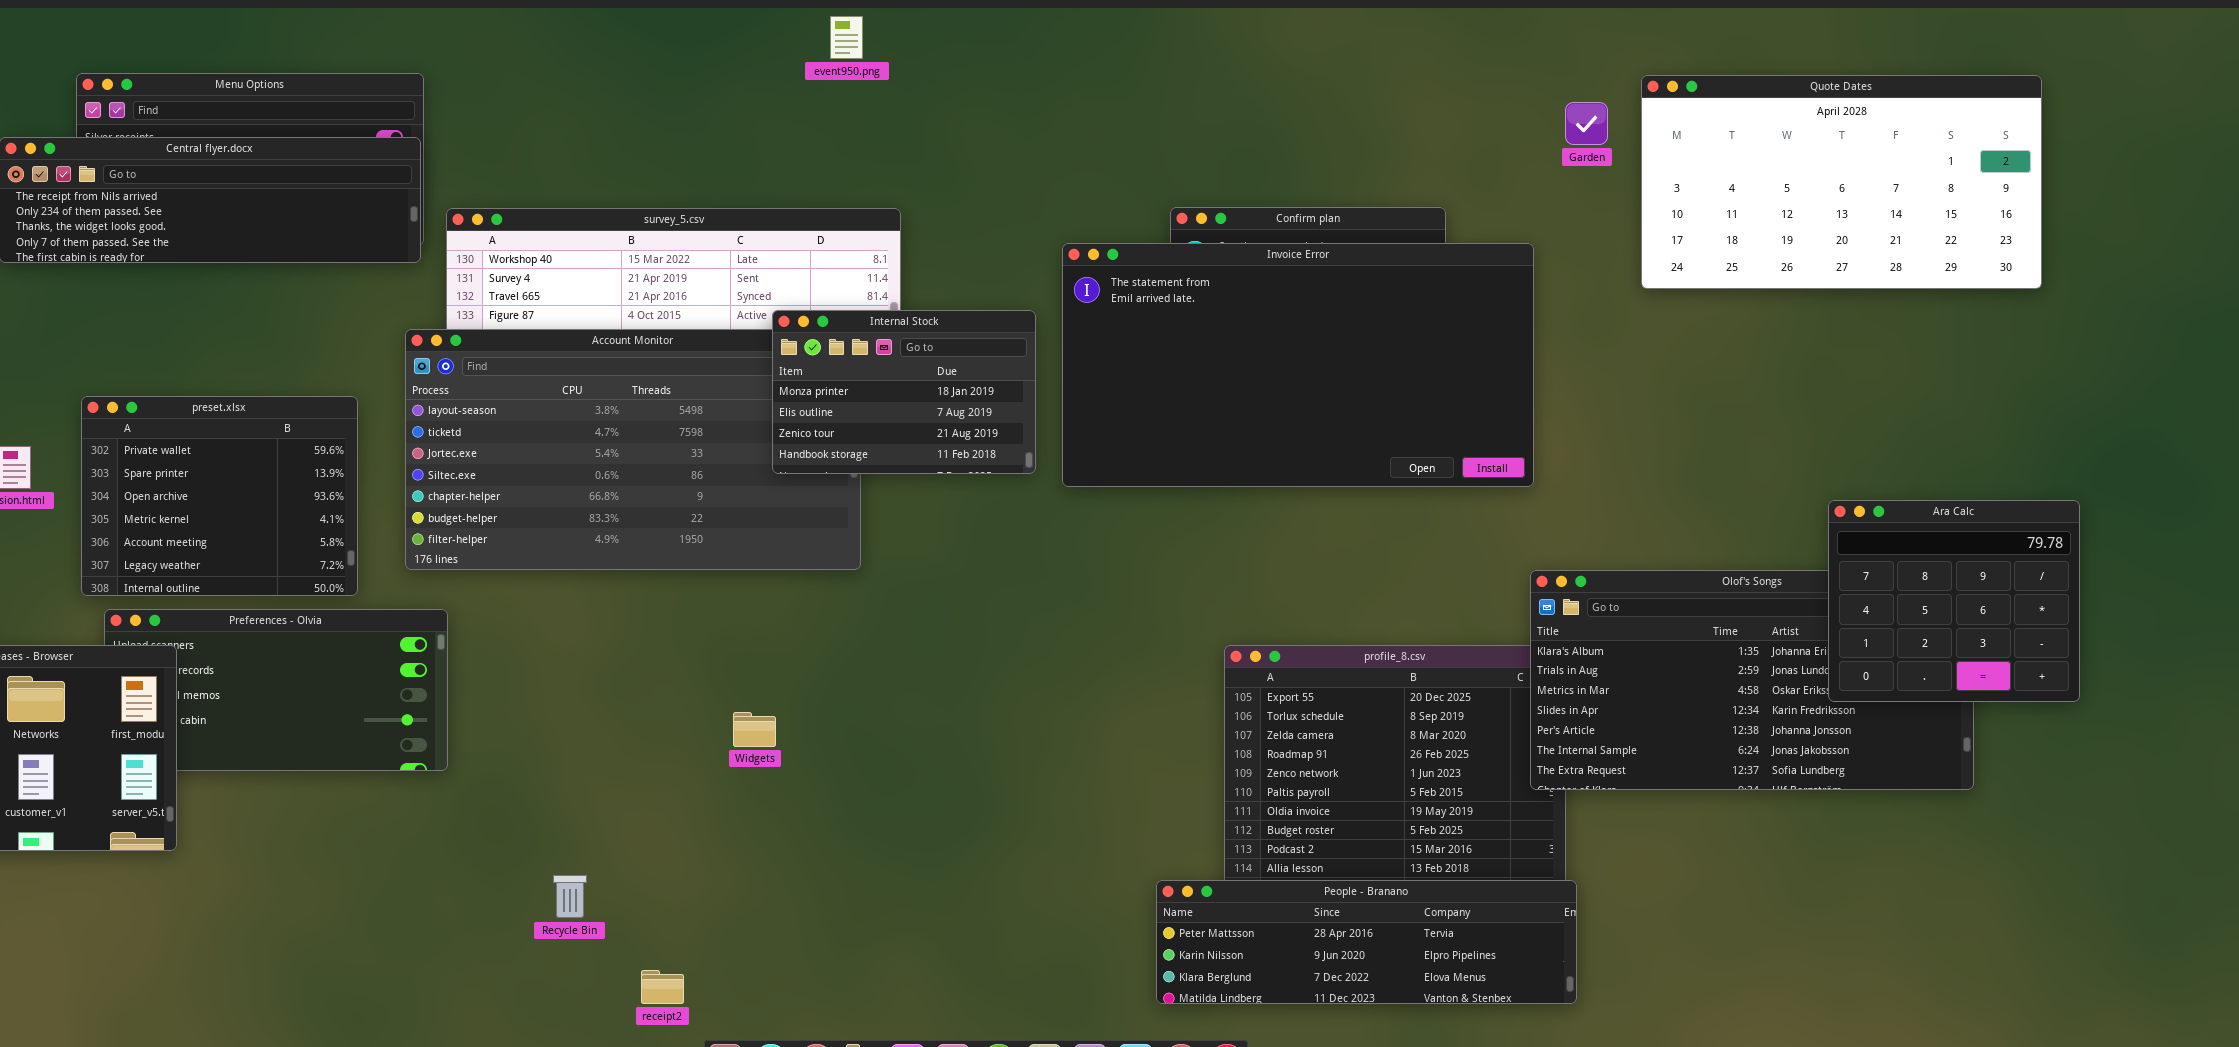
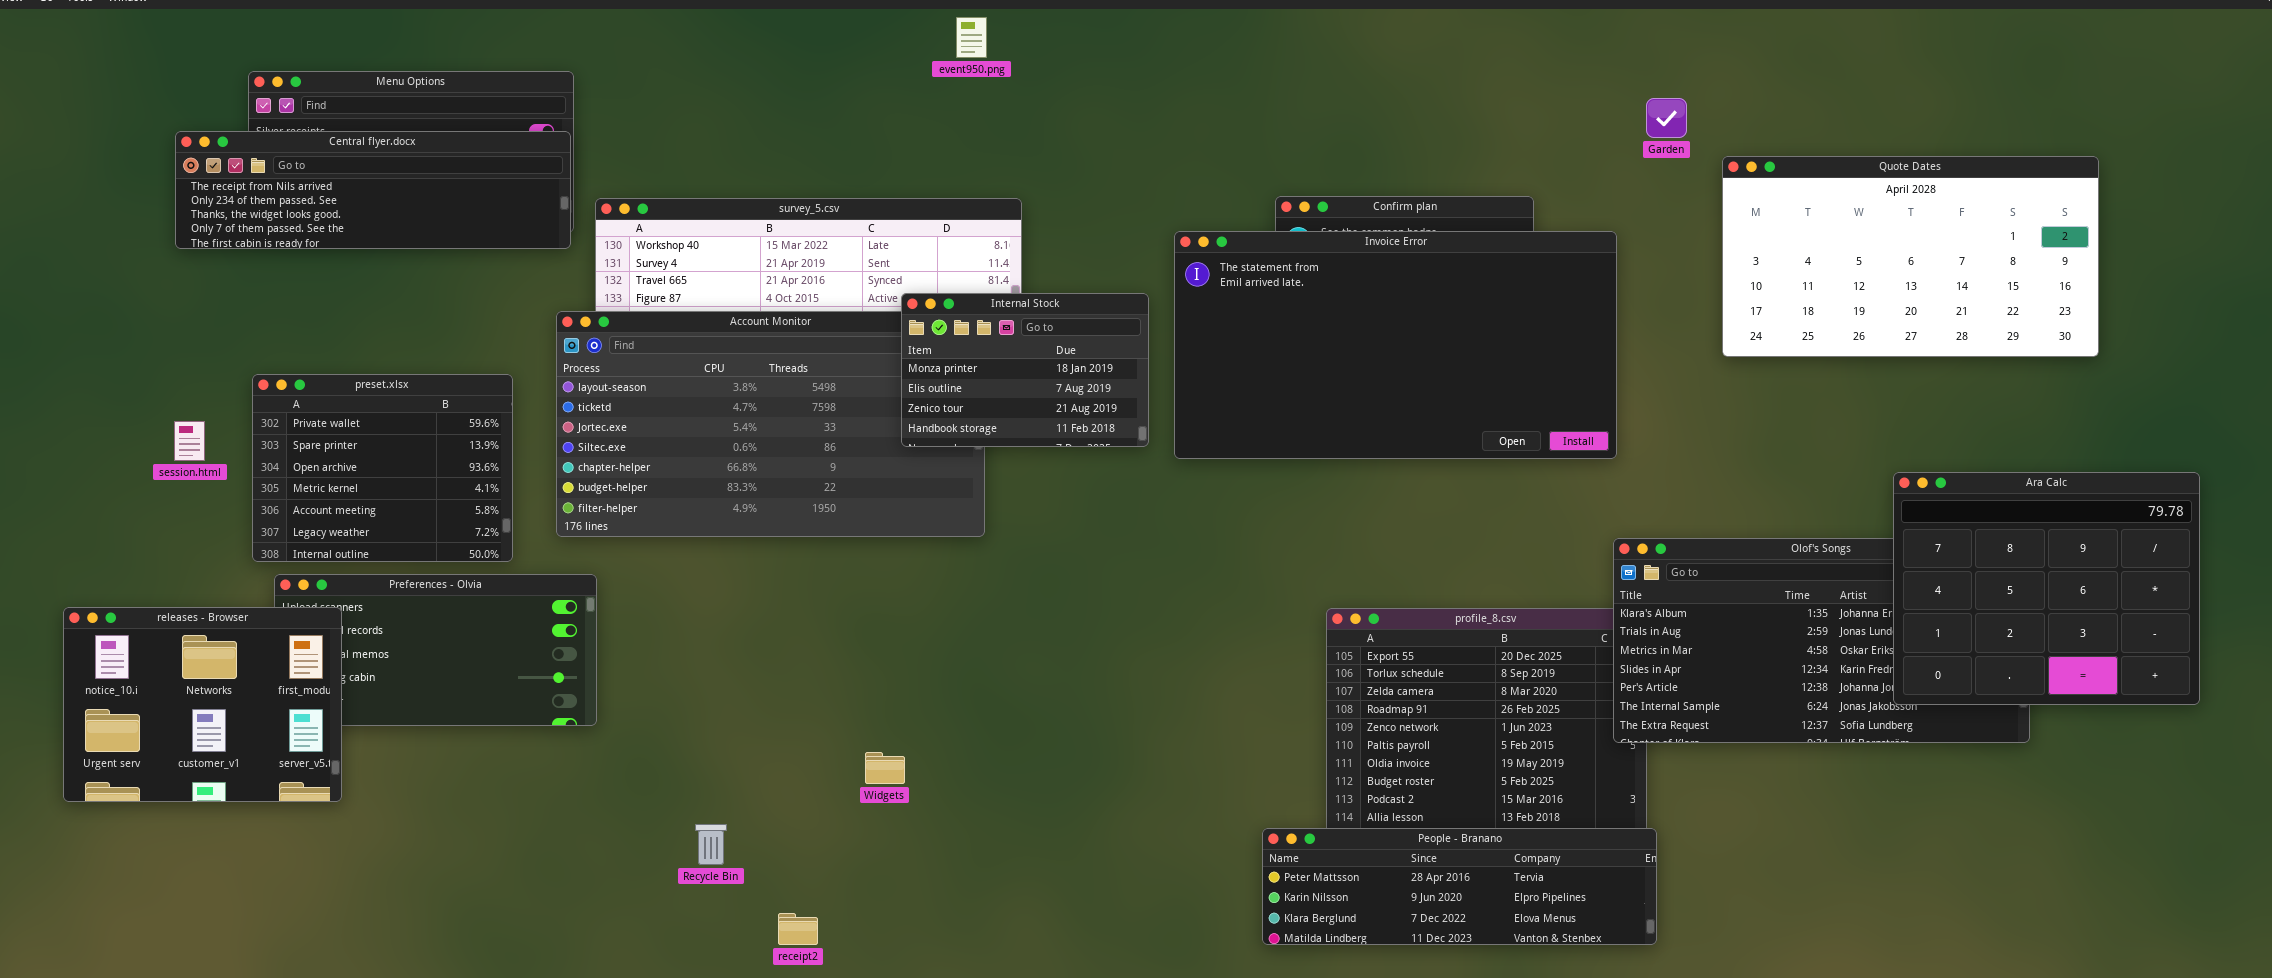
Quote Dates: [1641,75,2042,289] -> [1722,156,2099,357], moved
Ara Calc: [1828,500,2080,702] -> [1893,472,2200,705], resized
Widgets: [733,712,776,747] -> [865,752,905,784], moved

